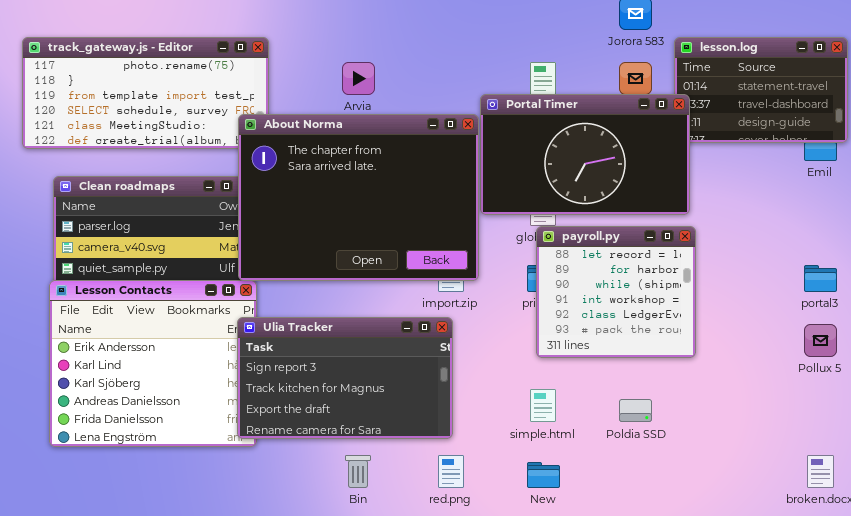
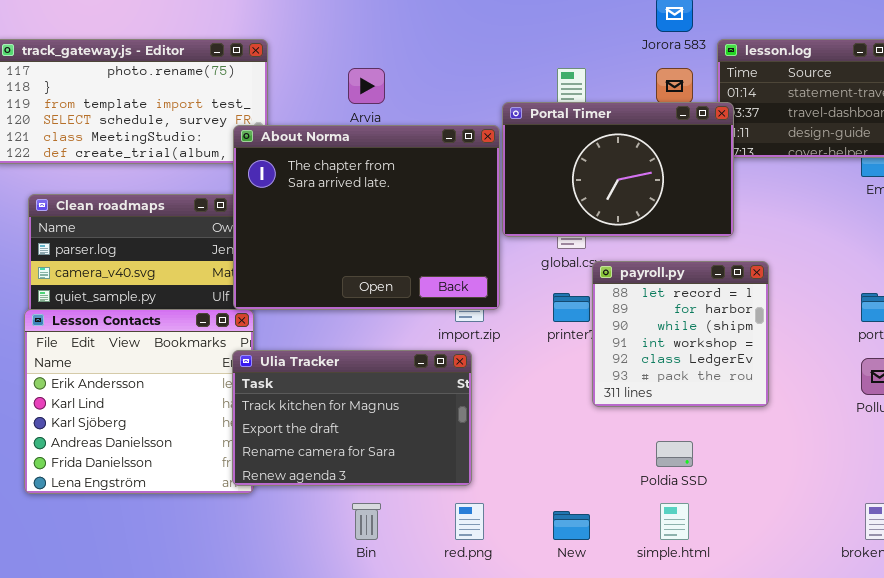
payroll.py: [536,226,696,358] -> [592,261,769,407], moved
Ulia Tracker: [237,317,453,439] -> [232,350,472,486], scrolled down 1 row
simple.html: [530,389,556,422] -> [660,503,689,540], moved

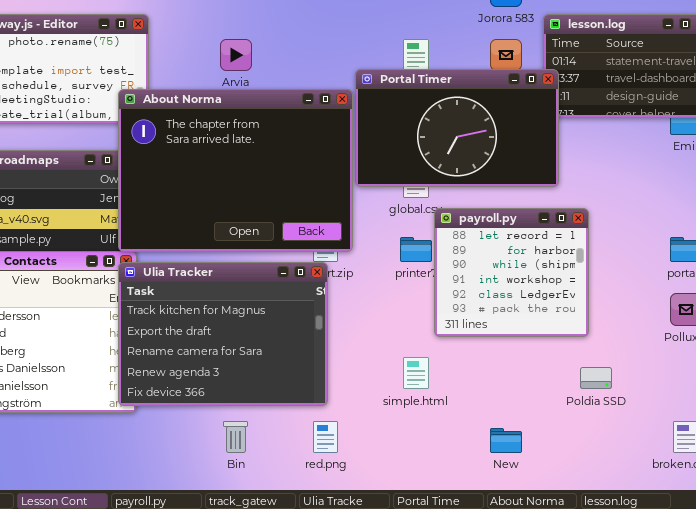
Ulia Tracker: [232,350,472,486] -> [118,262,328,406], resized
Poldia SSD: [656,441,693,467] -> [580,367,612,389], moved
simple.html: [660,503,689,540] -> [403,357,429,389], moved
New: [553,511,590,540] -> [490,428,522,453], moved

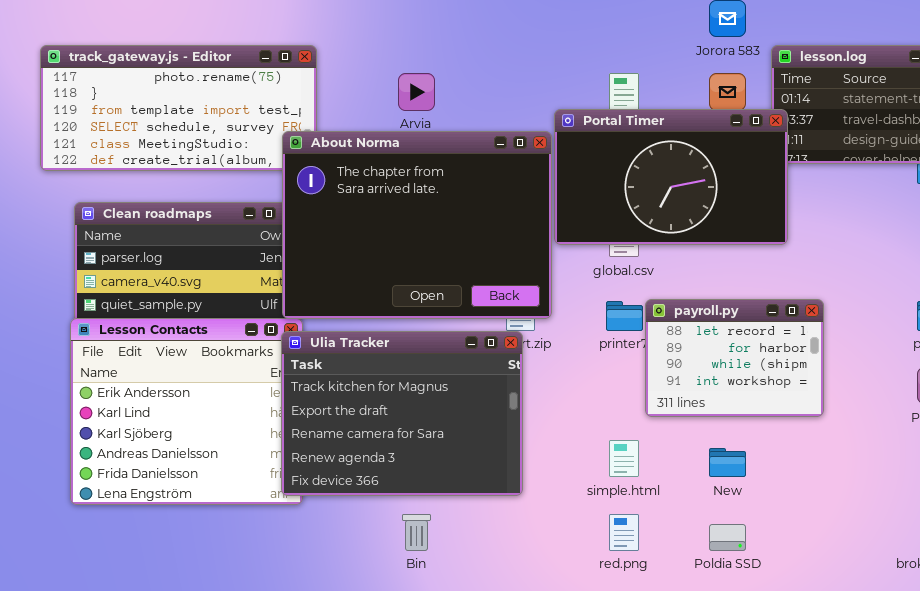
payroll.py: [434,208,589,337] -> [645,299,824,417], resized
Poldia SSD: [580,367,612,389] -> [709,524,746,551], moved
red.png: [313,421,338,453] -> [609,514,639,551], moved
New: [490,428,522,453] -> [709,448,746,477], moved

